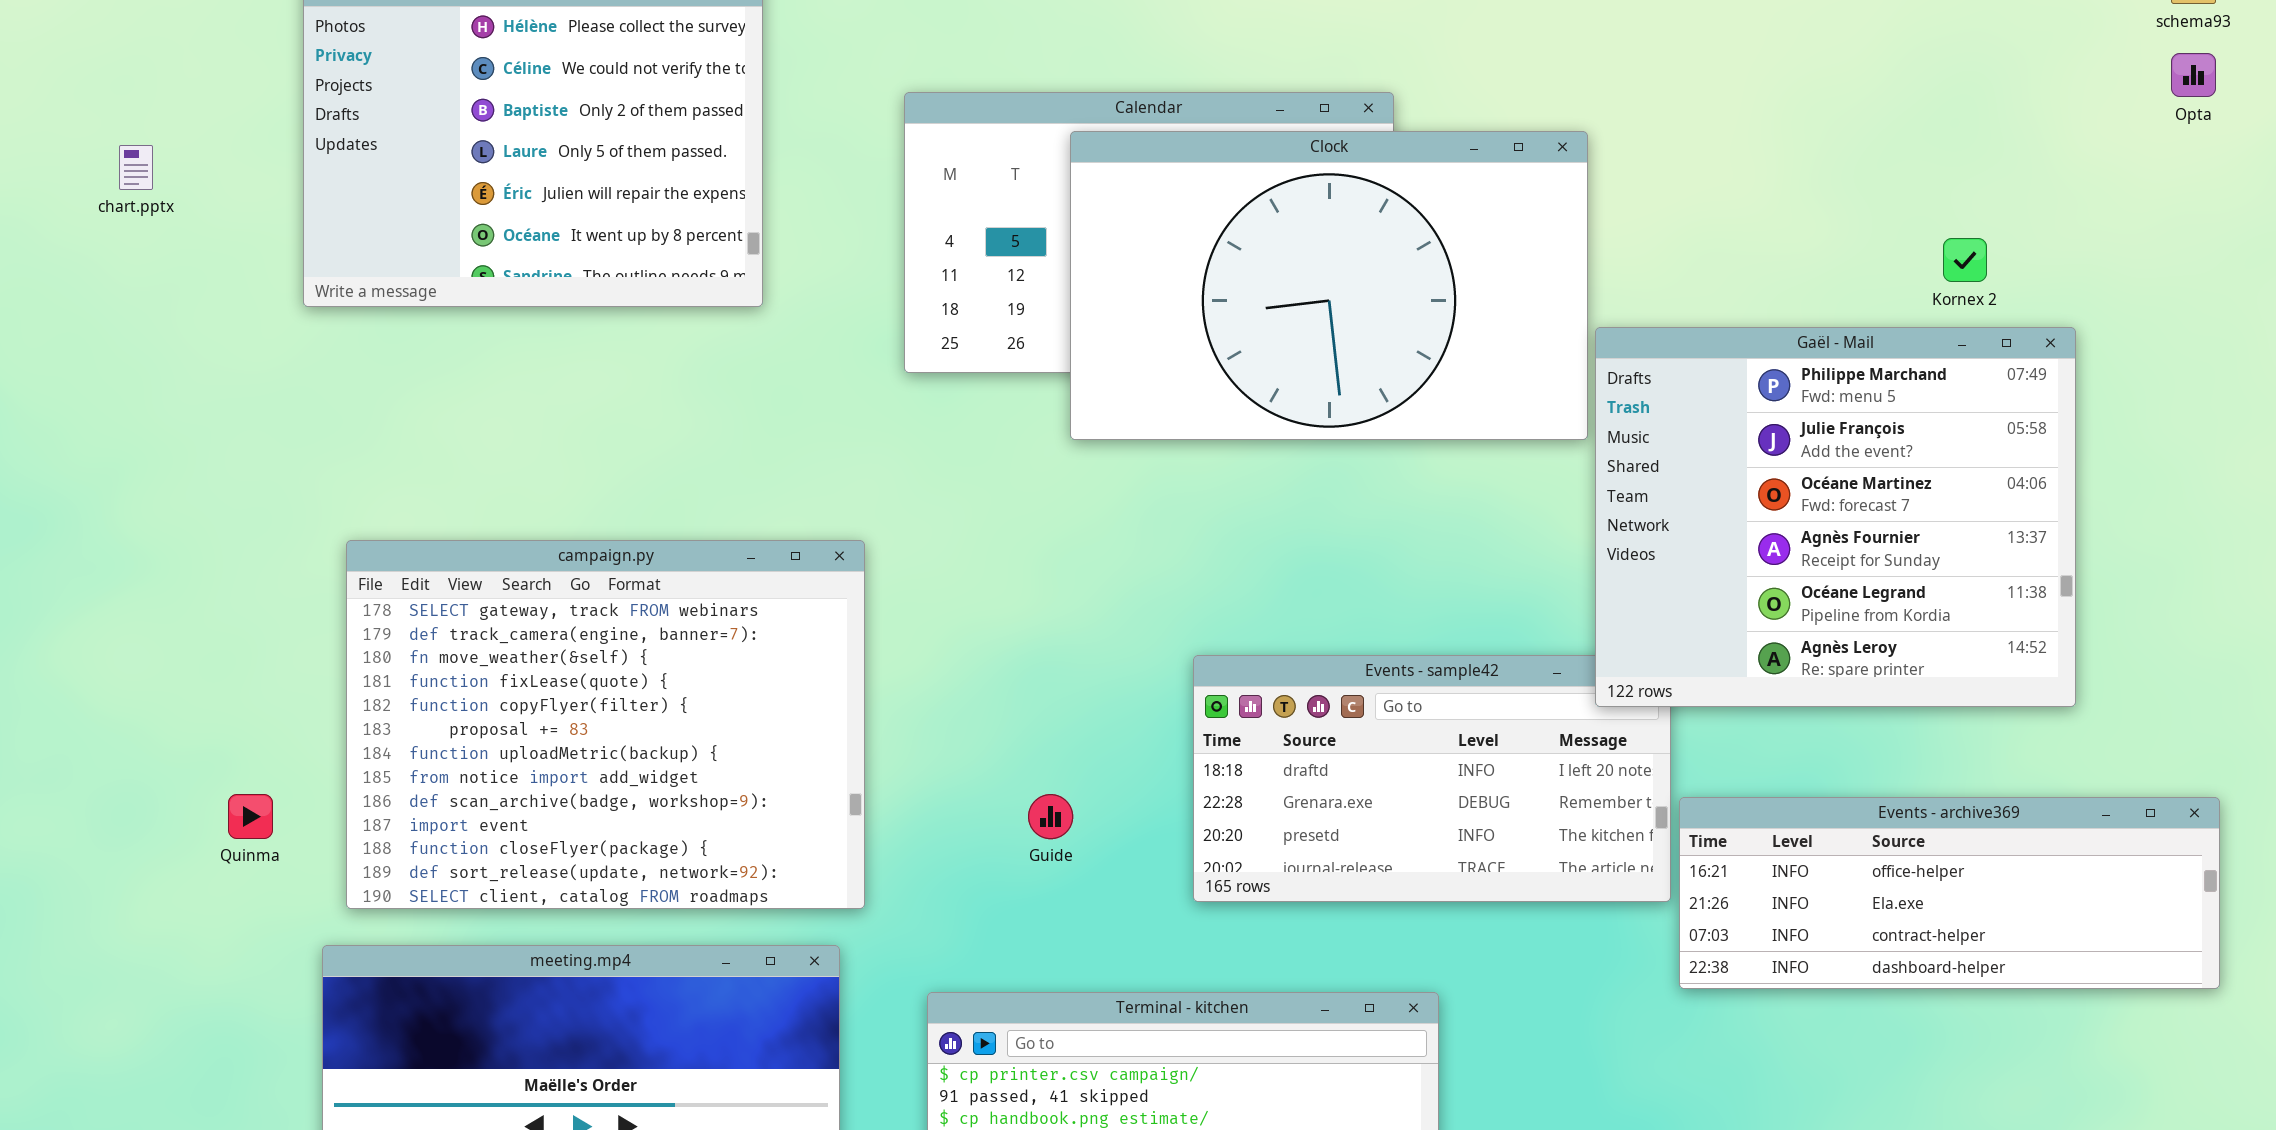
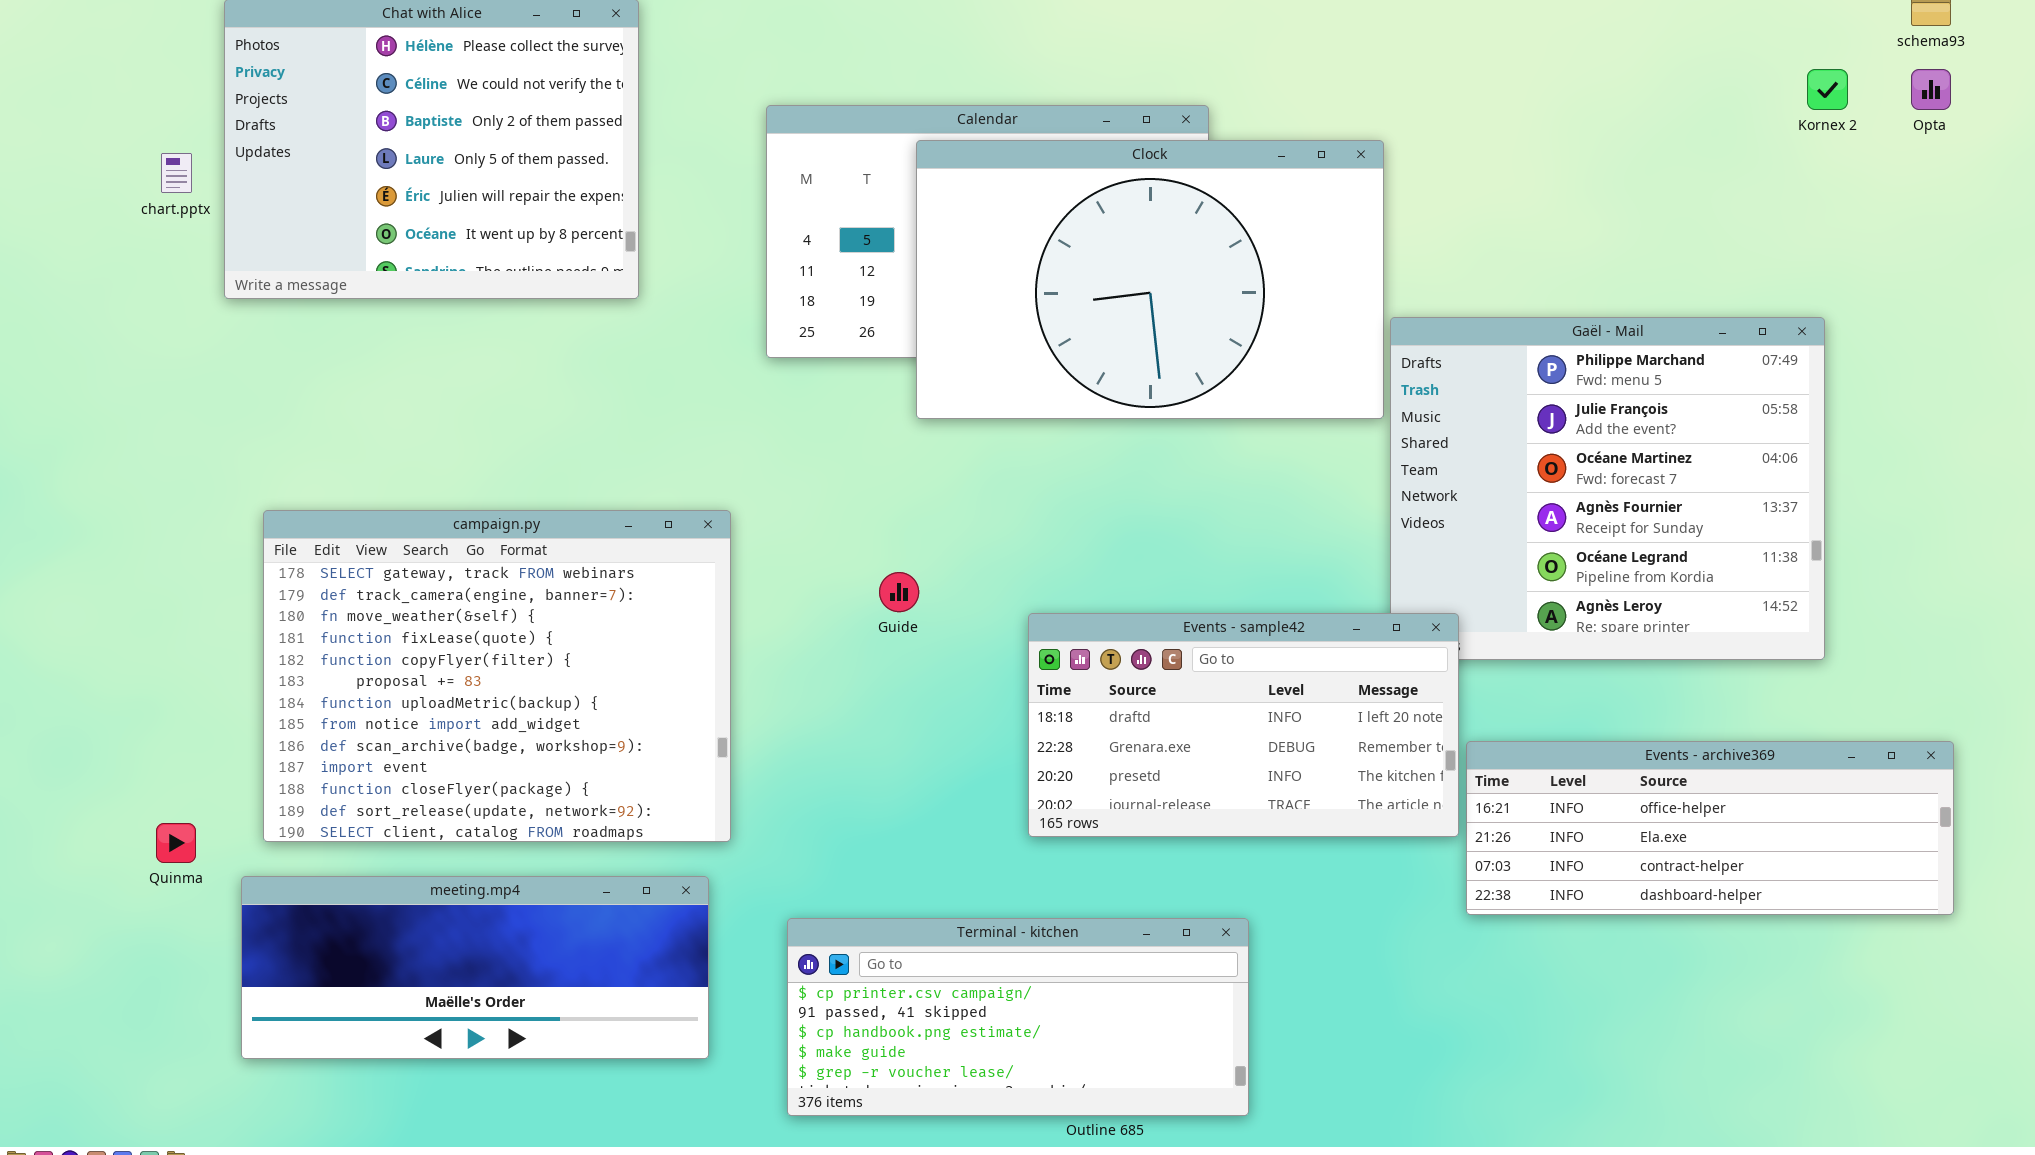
chart.pptx: [119,145,153,190] -> [161,153,192,193], moved
Kornex 2: [1943,238,1987,282] -> [1807,69,1848,110], moved
Events - sample42: [1193,655,1671,902] -> [1028,613,1459,837], raised
Quinma: [228,794,273,839] -> [156,823,196,863], moved
Guide: [1028,794,1073,839] -> [879,572,919,612], moved

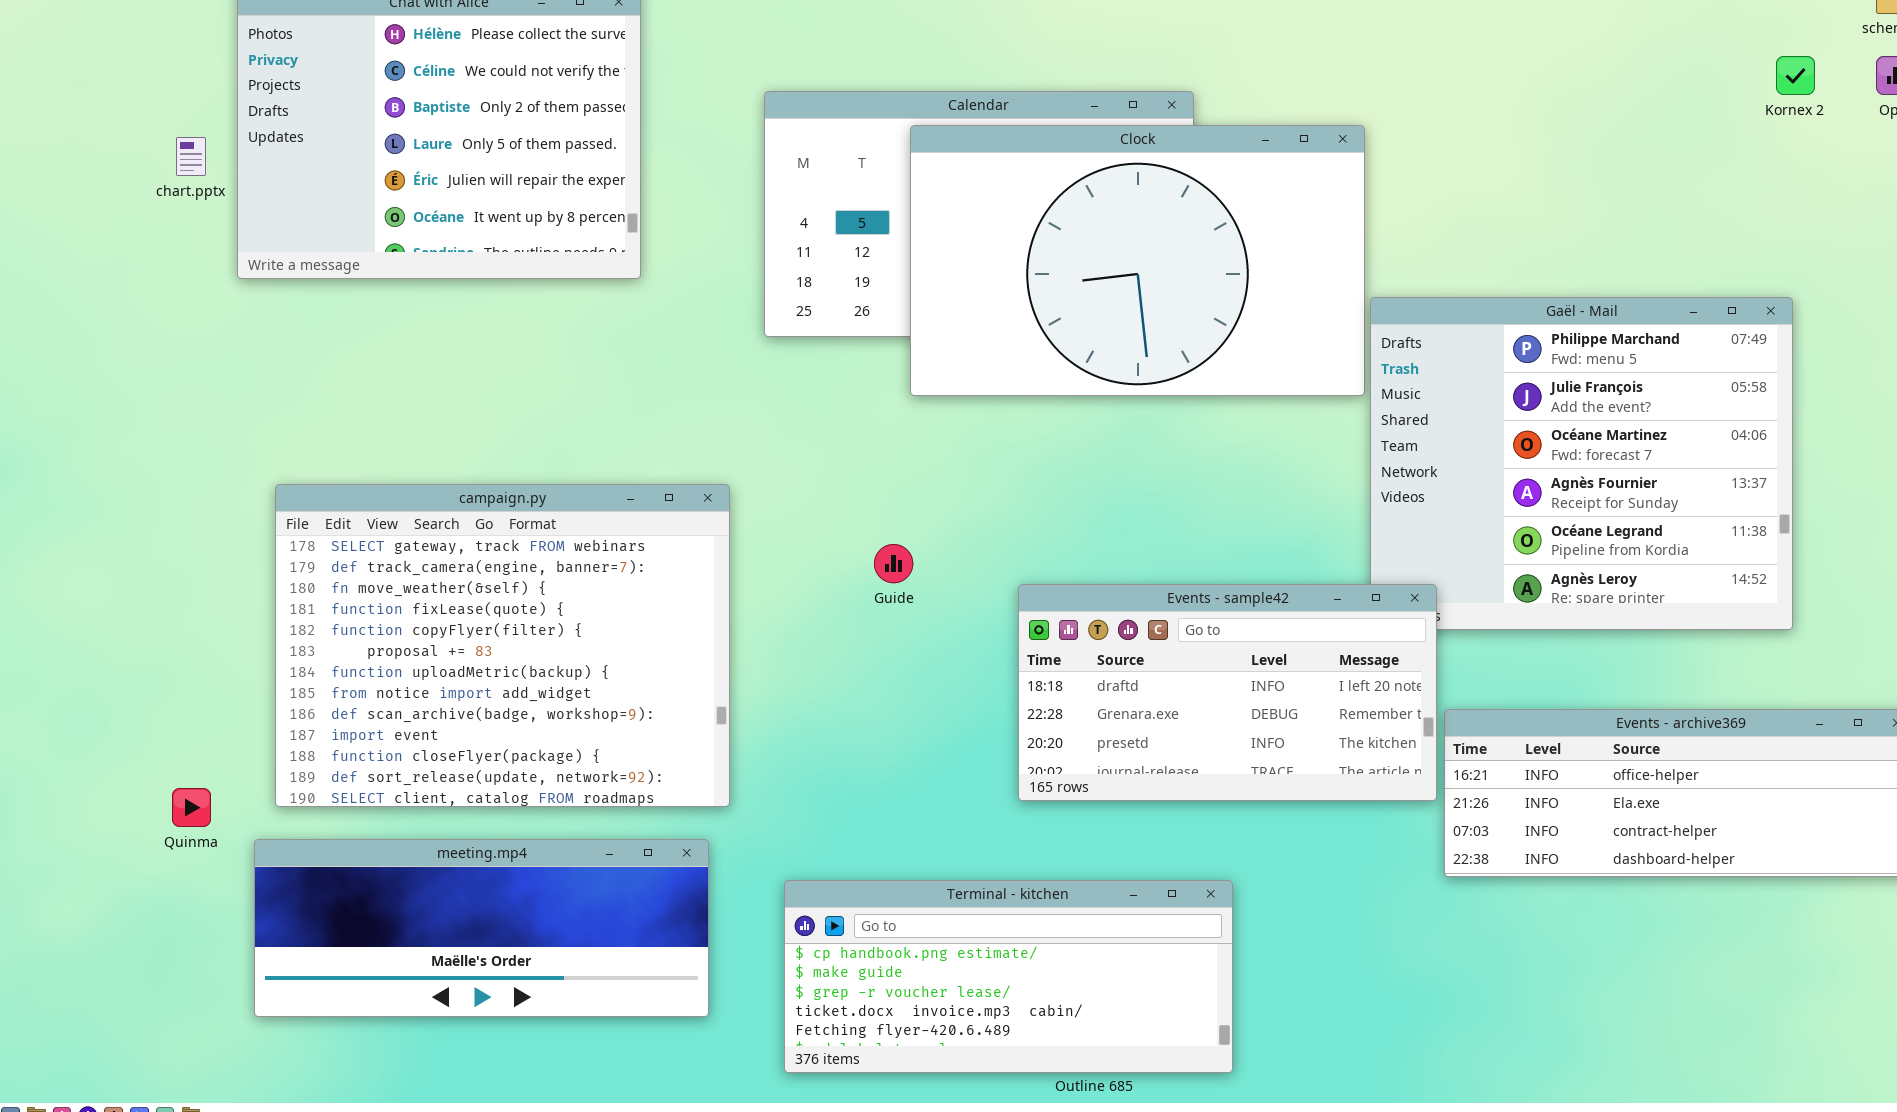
Terminal - kitchen: [787,918,1249,1116] -> [784,880,1233,1073], scrolled down 2 rows

